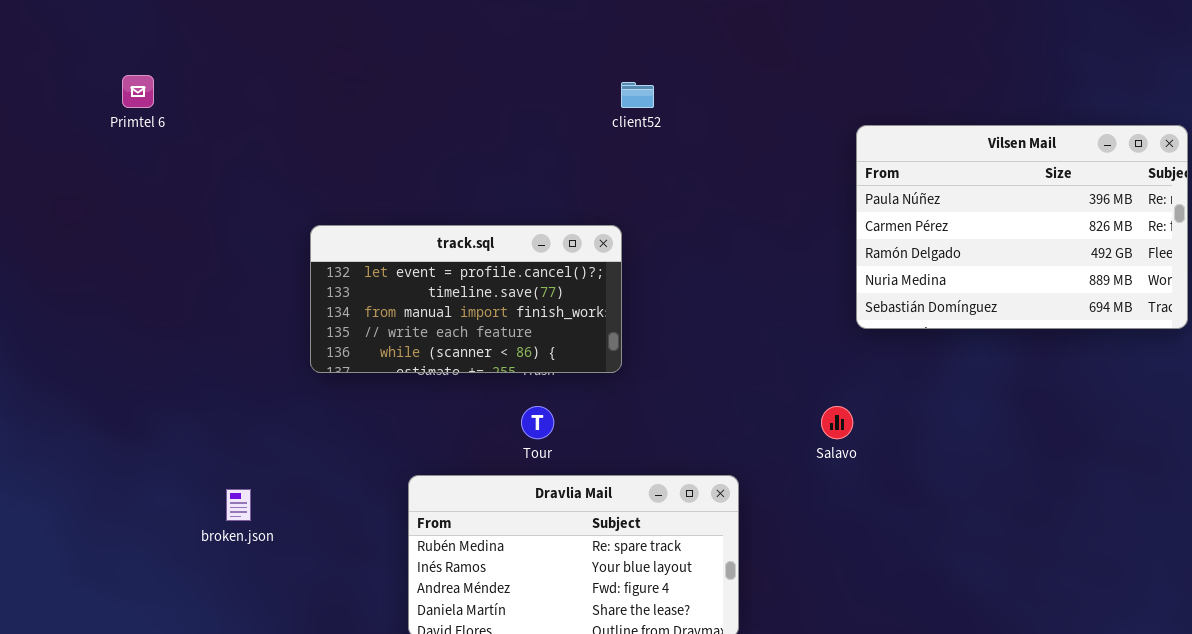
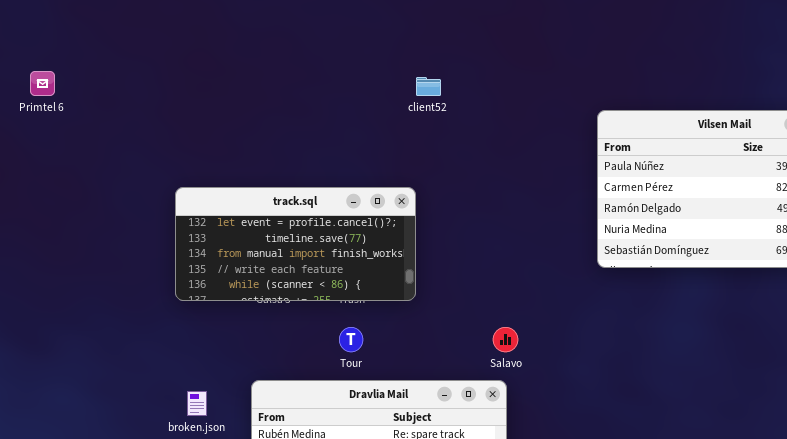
Salavo: [821,406,853,439] -> [493,327,518,352], moved
broken.json: [226,489,251,521] -> [187,391,207,416], moved

